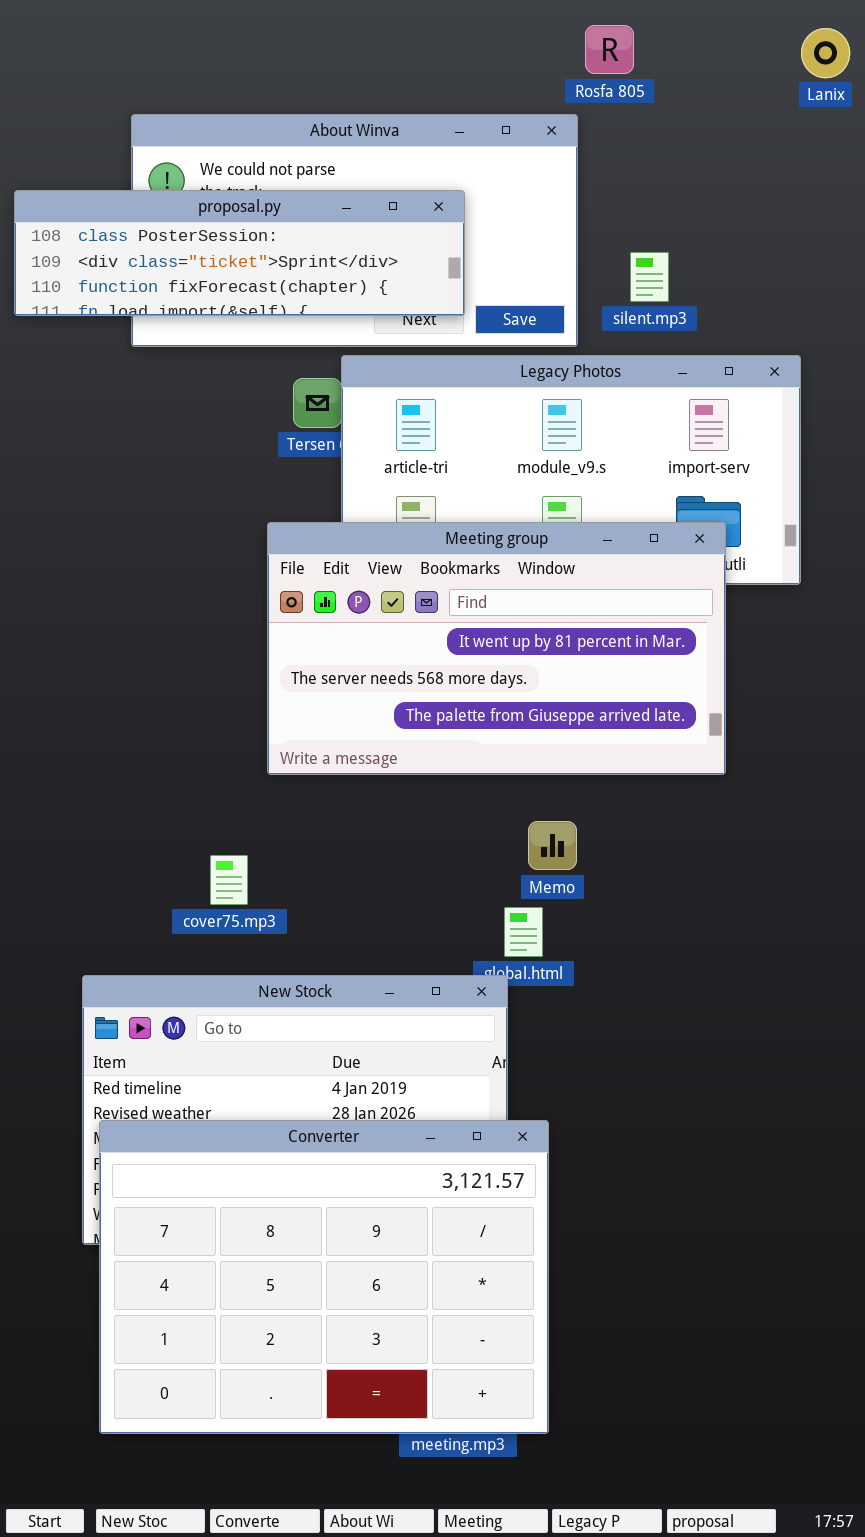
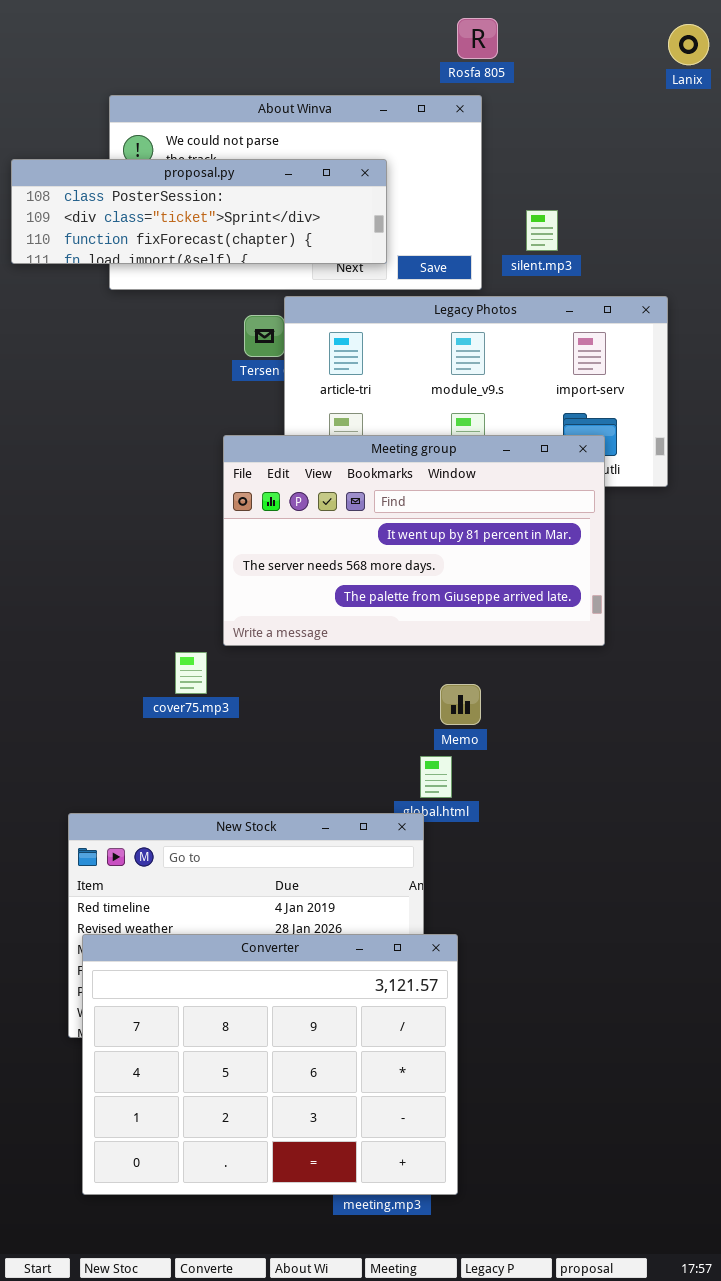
Rosfa 805: [585,25,634,74] -> [457,18,498,59], moved
cover75.mp3: [210,855,248,905] -> [175,652,207,694], moved

